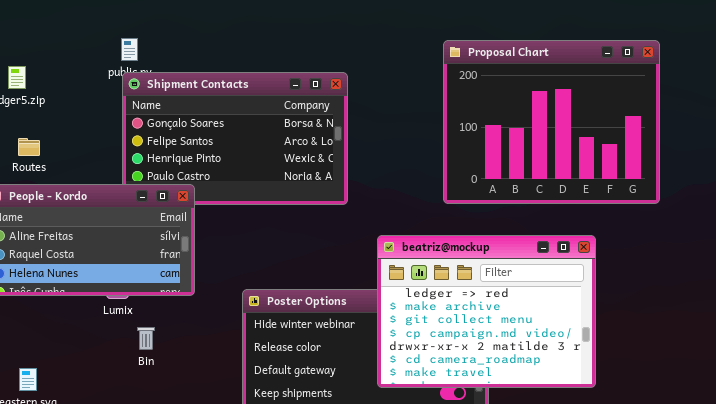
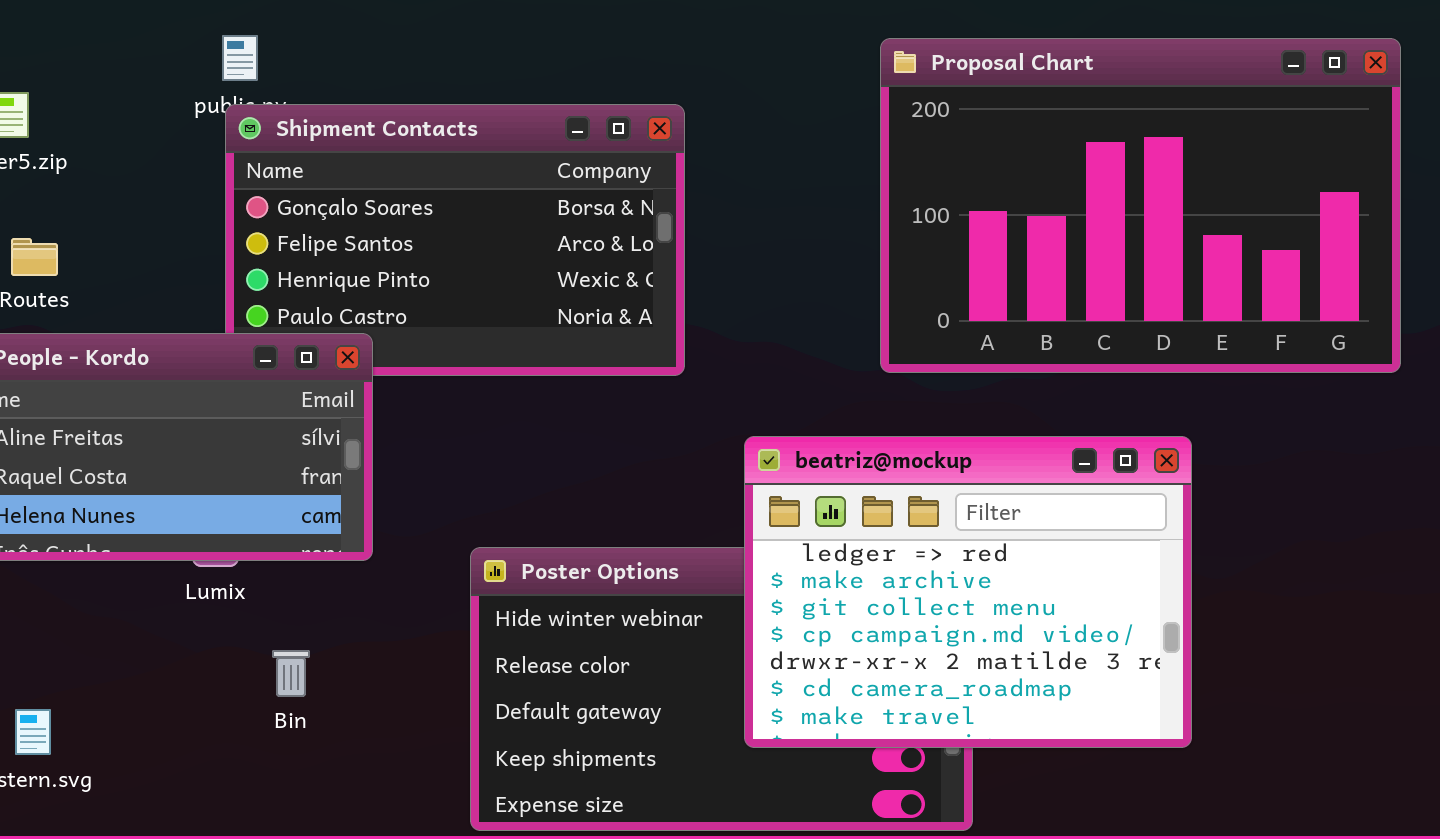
Proposal Chart: [443,40,660,204] -> [880,38,1401,373], resized
Bin: [137,327,155,350] -> [272,650,310,697], moved

